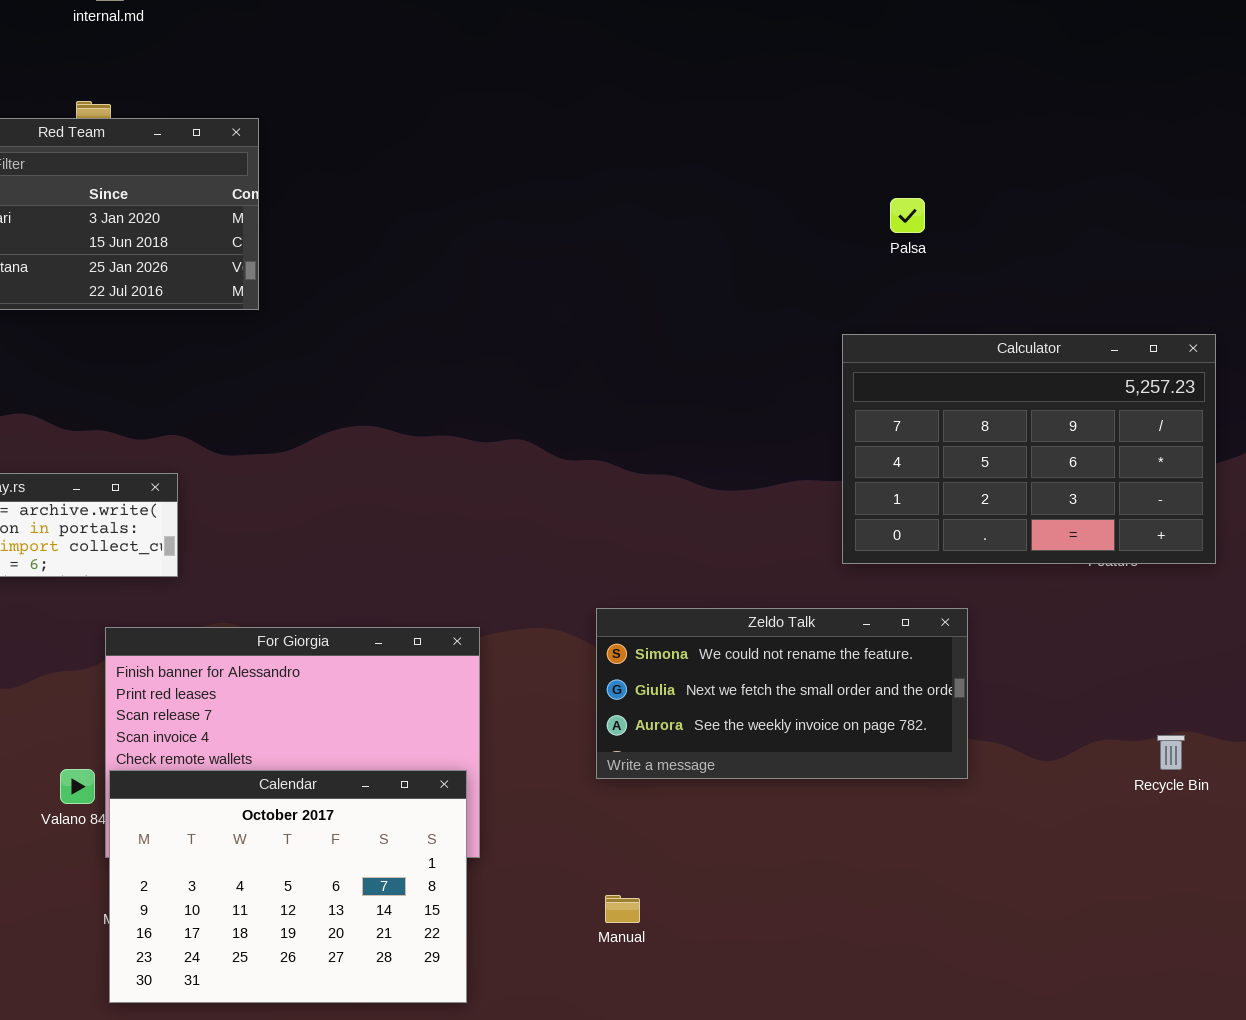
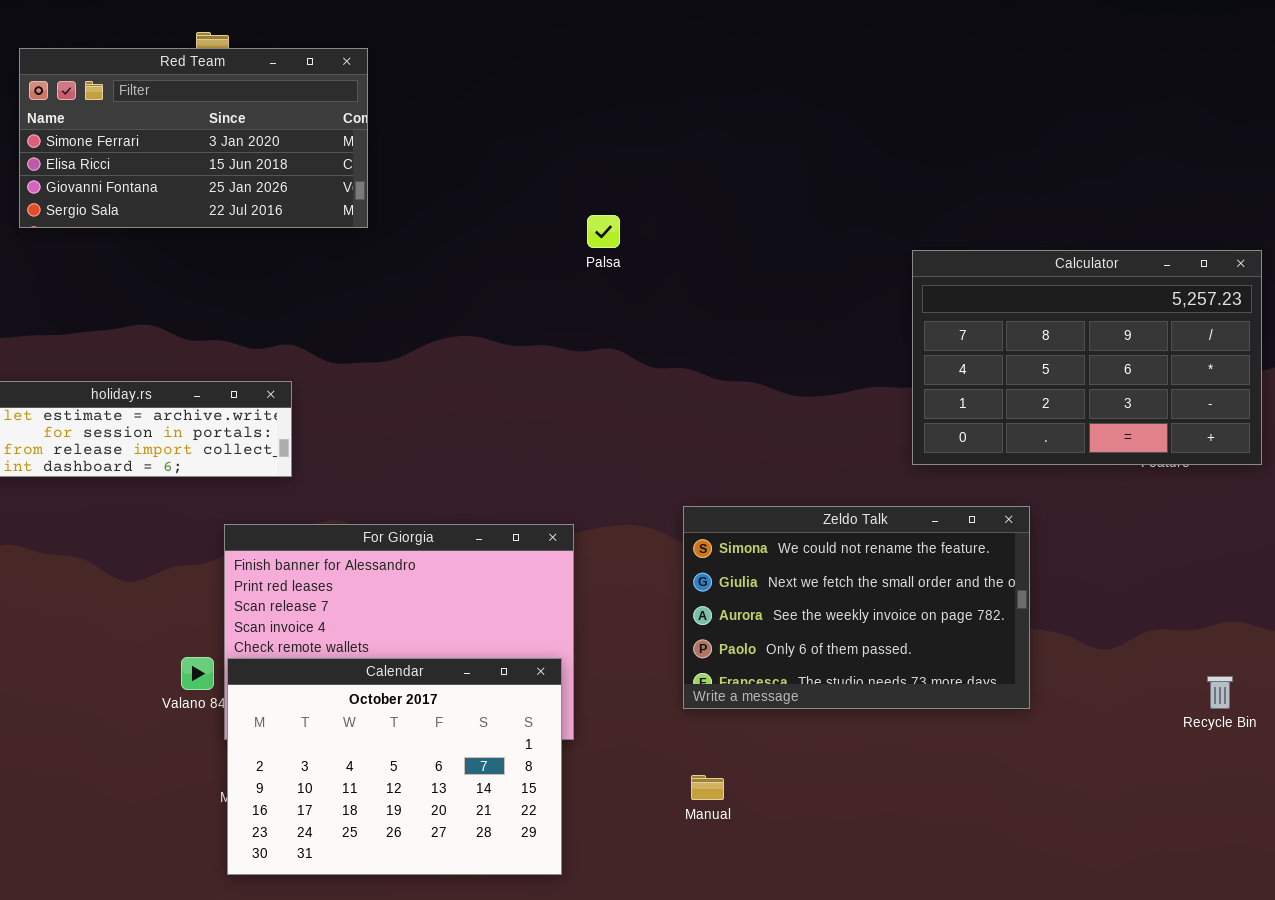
Palsa: [890,198,925,233] -> [587,215,620,248], moved
Zeldo Talk: [596,608,968,779] -> [683,506,1030,709], resized
Recycle Bin: [1157,735,1185,770] -> [1207,676,1233,709], moved

